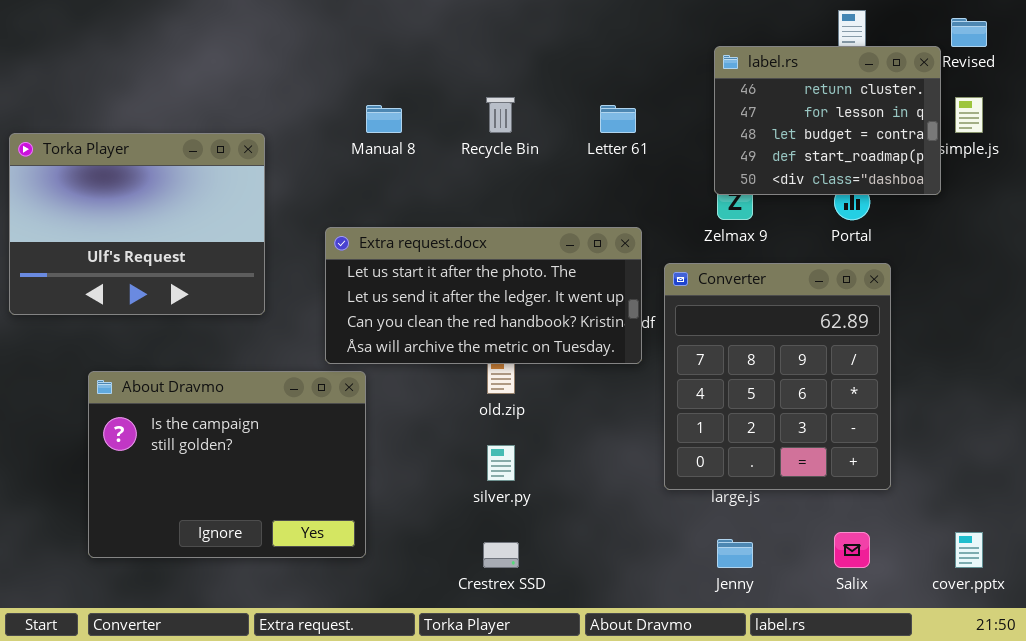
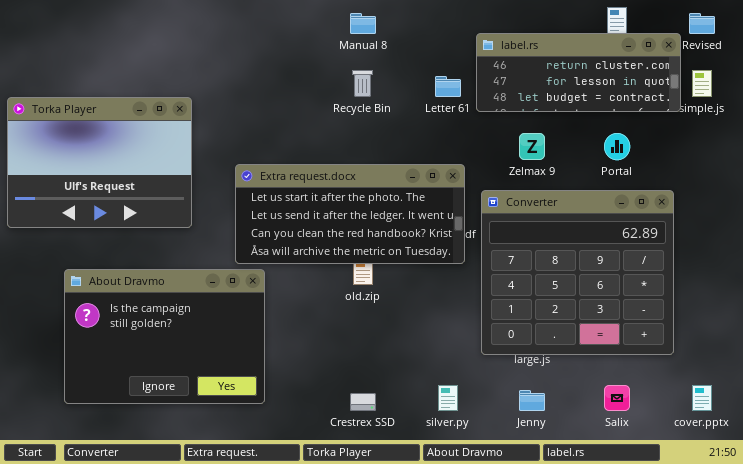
label.rs: [714,46,941,195] -> [476,33,681,112], resized
Manual 8: [366,105,402,133] -> [350,13,376,34], moved
Converter: [664,263,891,490] -> [481,190,674,355], resized
silver.py: [487,445,515,481] -> [438,385,458,411], moved

